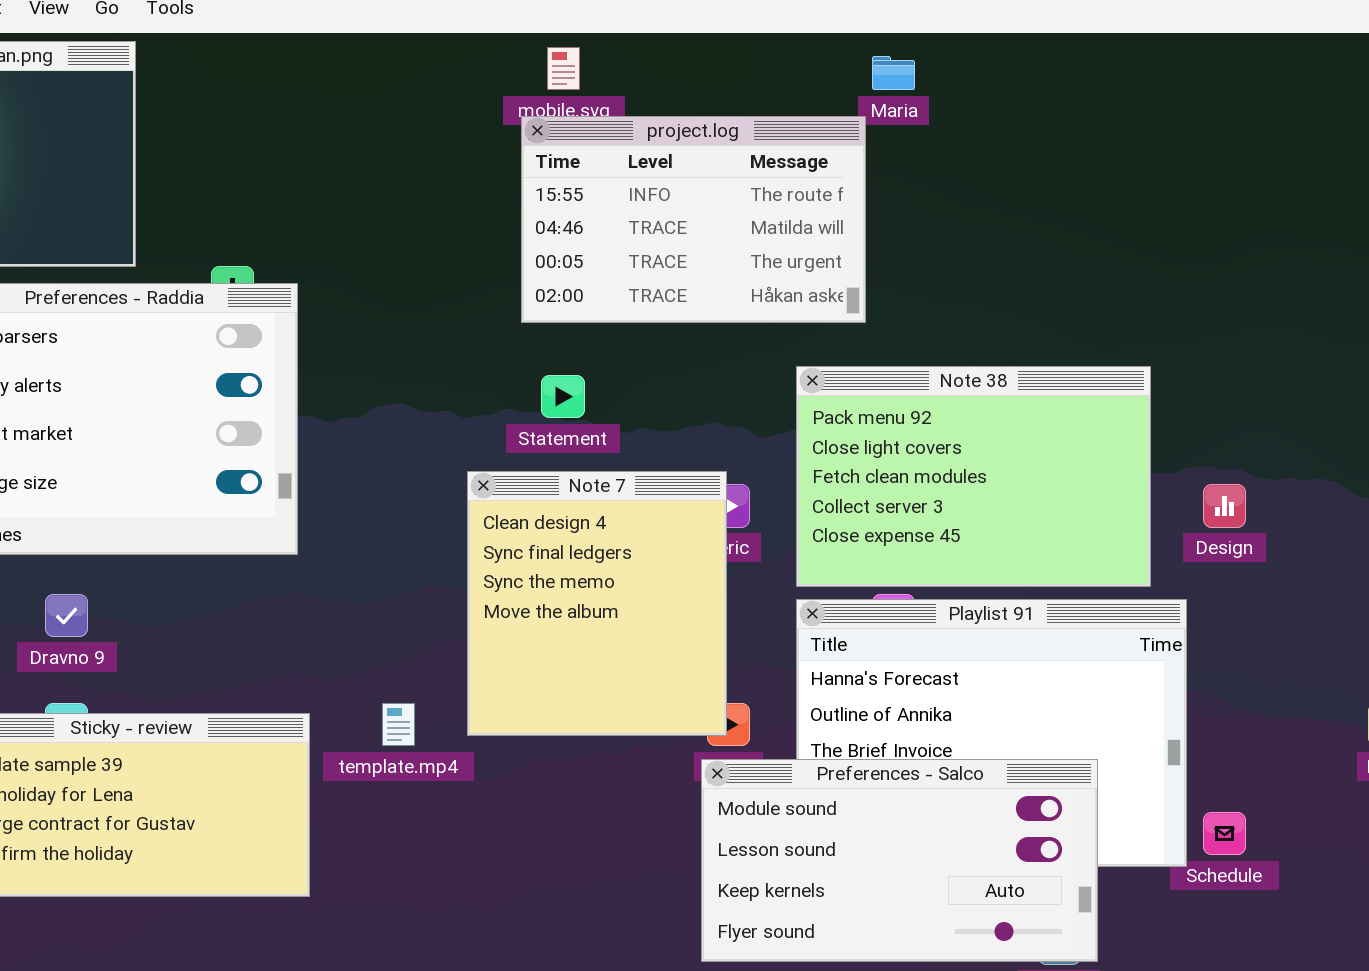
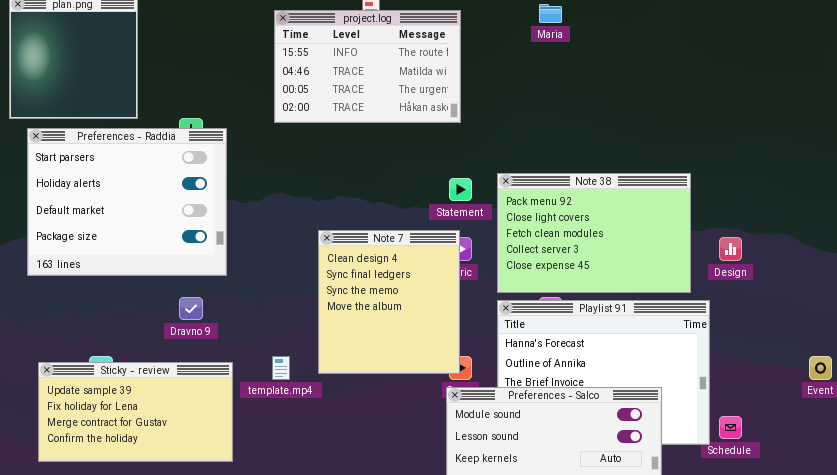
project.log: [521,116,866,323] -> [274,10,461,123], moved
Statement: [541,375,585,418] -> [449,178,472,201], moved
Dravno 9: [45,594,88,637] -> [179,297,203,320], moved

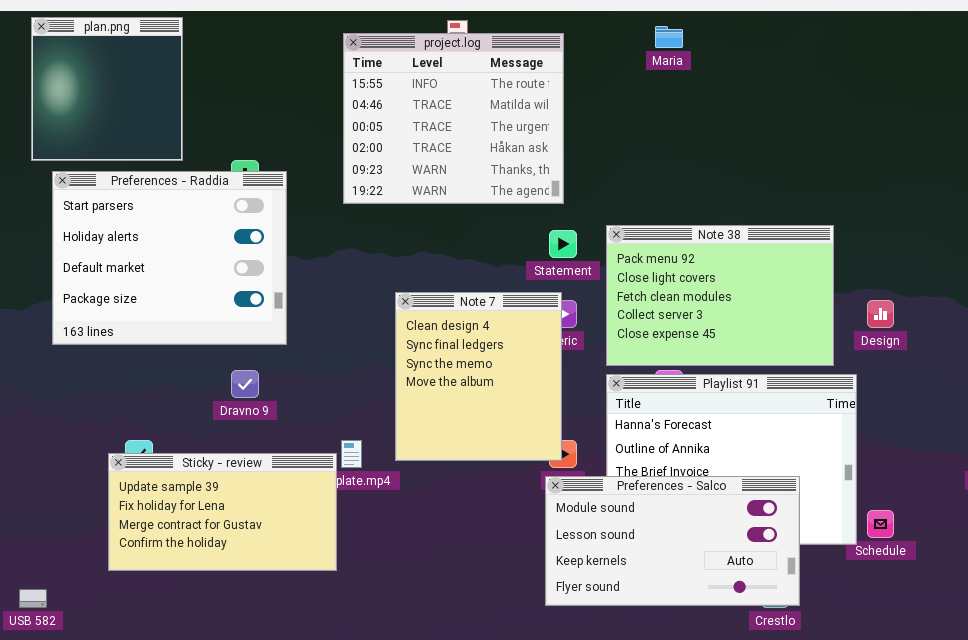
project.log: [274,10,461,123] -> [343,33,564,204], resized
Sticky - review: [38,362,233,462] -> [108,453,337,571], moved

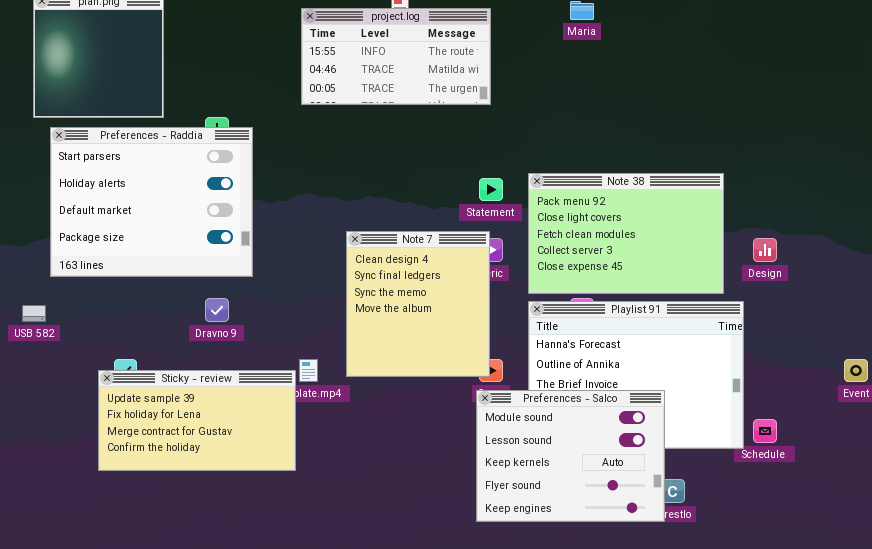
project.log: [343,33,564,204] -> [301,8,491,105], resized
Preferences - Salco: [545,476,800,606] -> [476,390,665,522], resized
USB 582: [19,589,47,608] -> [22,305,46,322], moved

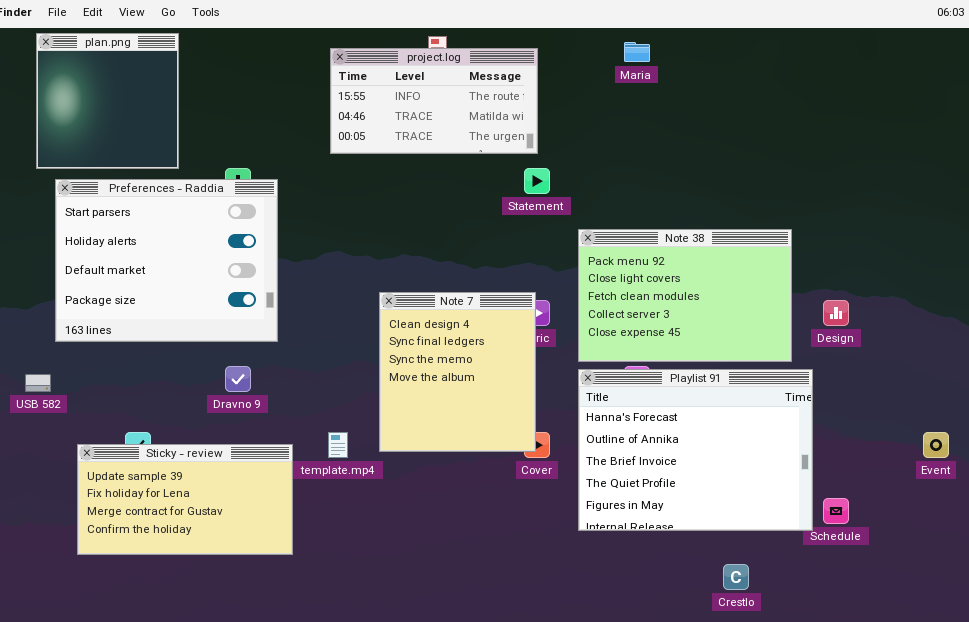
Statement: [479,178,503,201] -> [524,168,550,194], moved
Sticky - review: [98,370,296,471] -> [77,444,293,555], moved
Preferences - Salco: [476,390,665,522] -> none, closed

